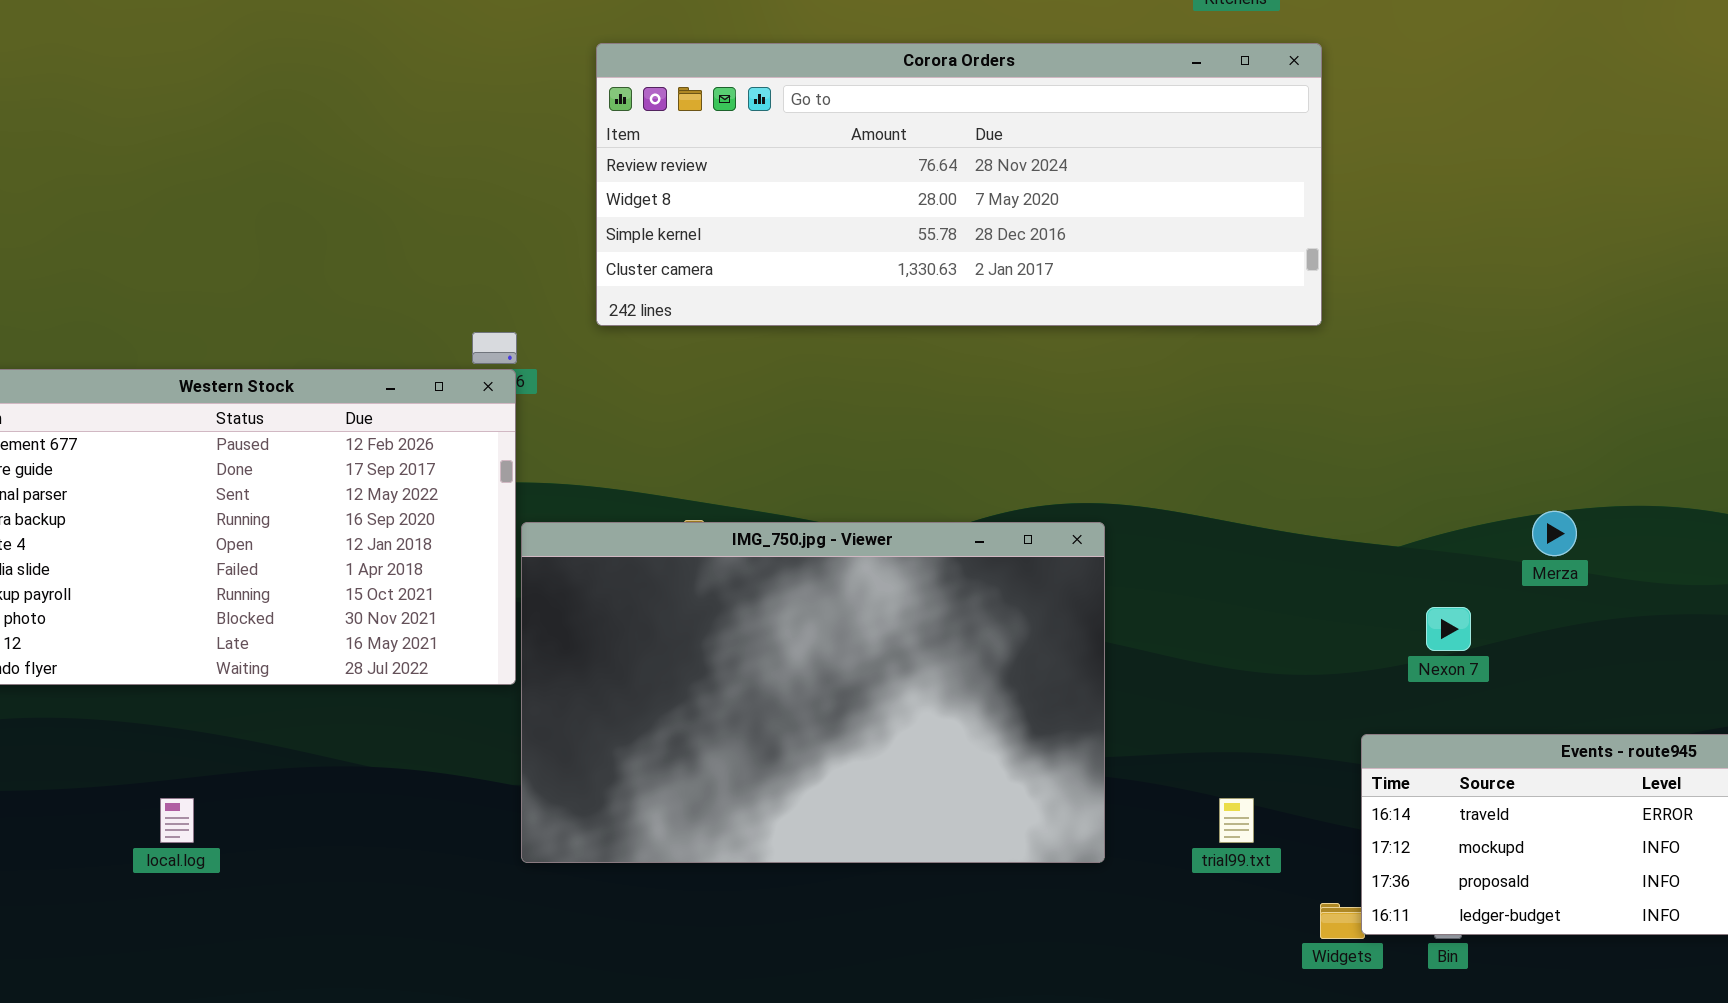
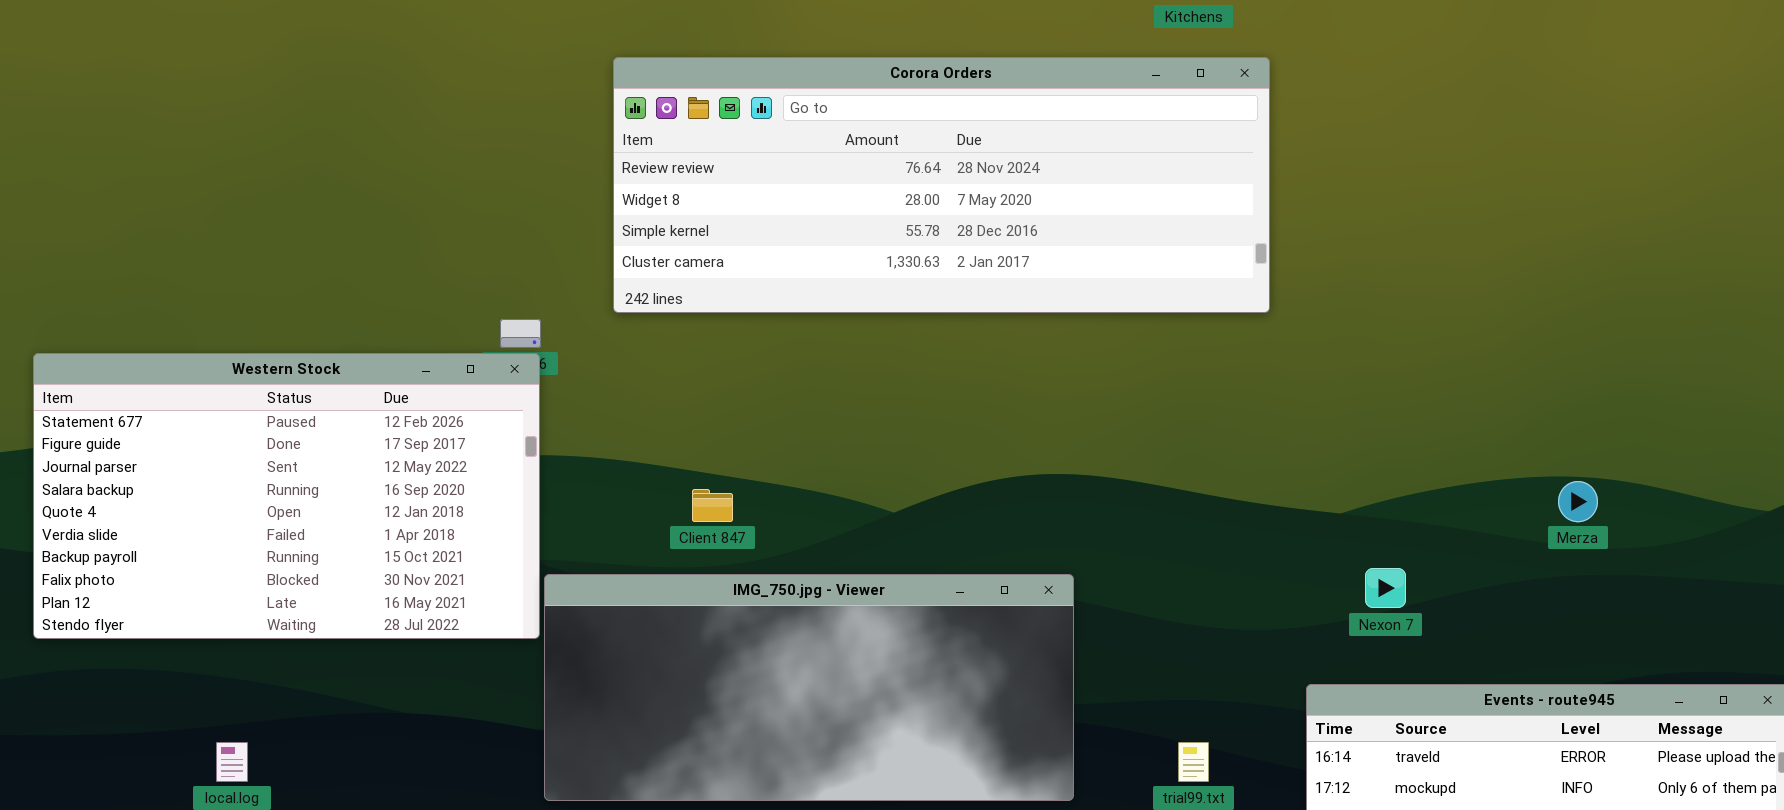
Merza: [1532,511,1577,556] -> [1558,481,1598,522], moved
IMG_750.jpg - Viewer: [521,522,1105,863] -> [544,574,1074,801], resized

